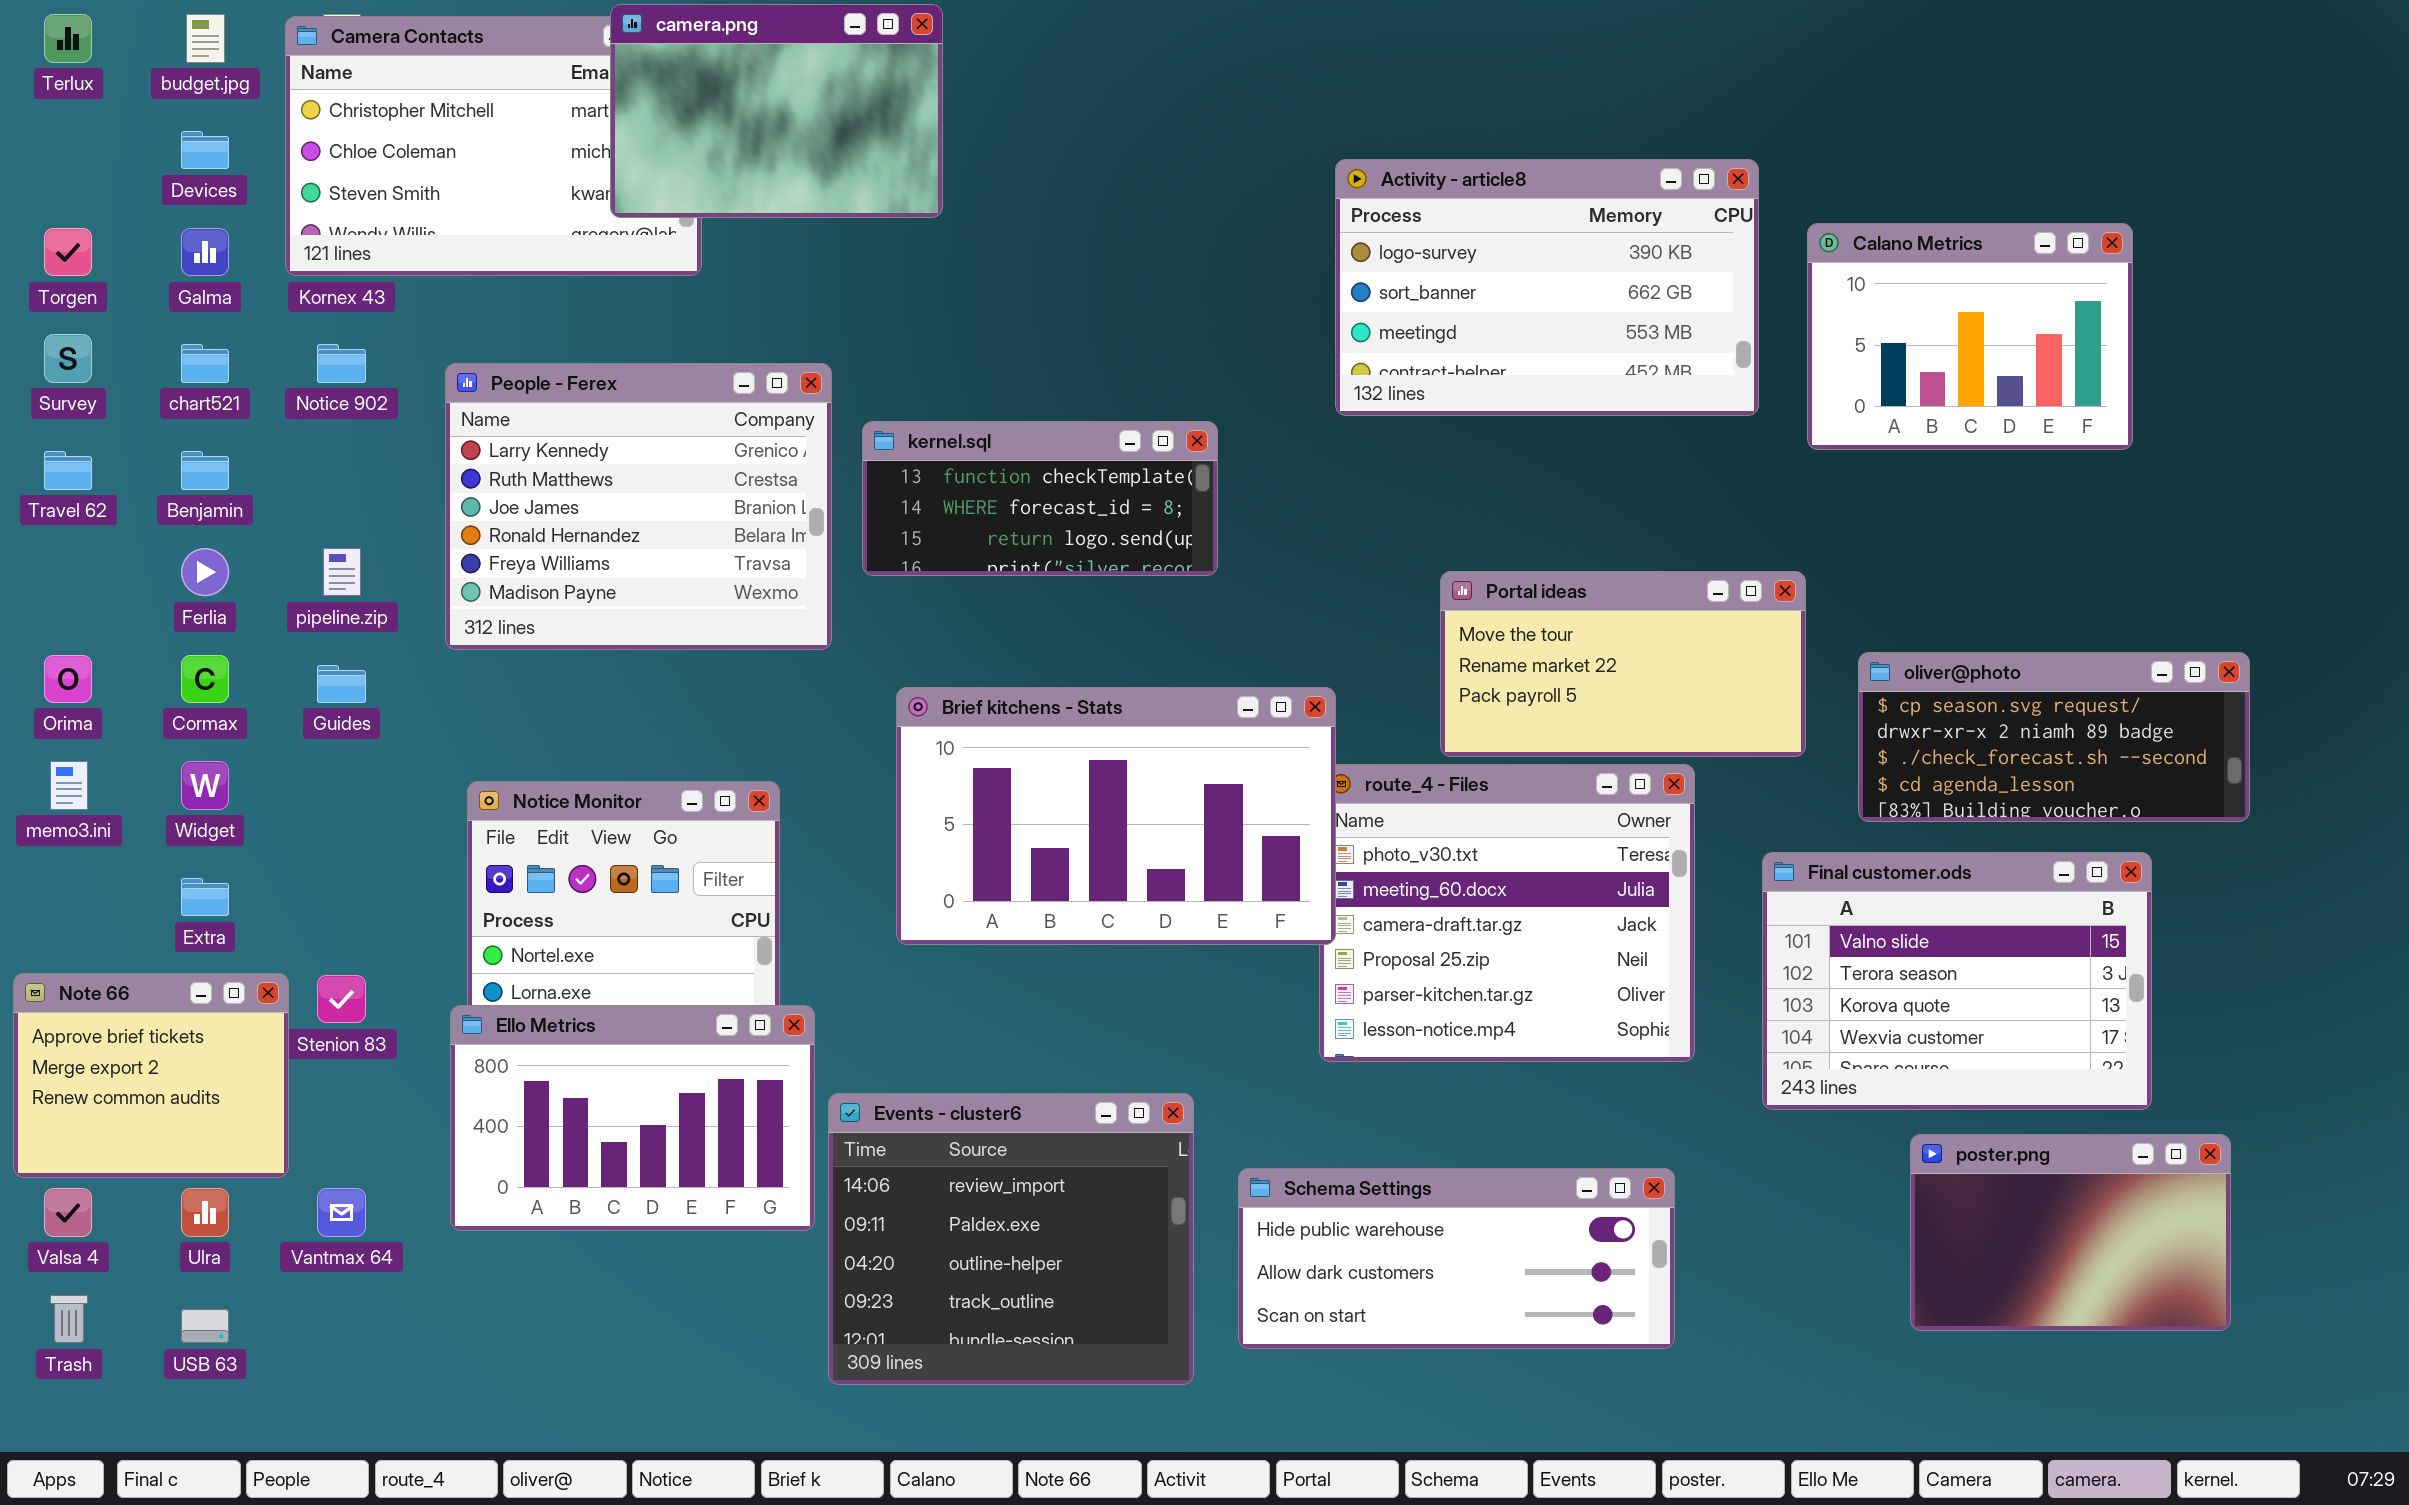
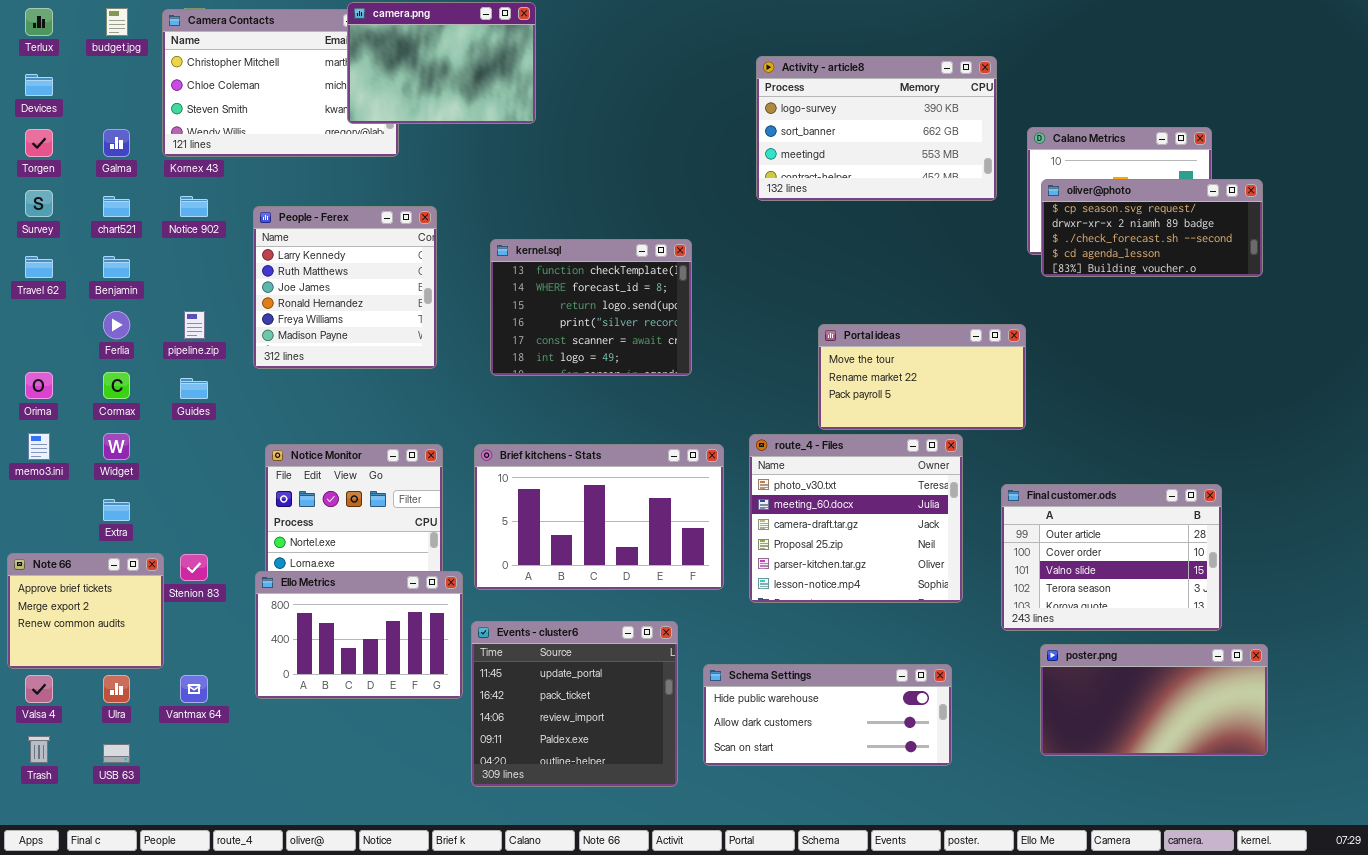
Devices: [181,131,229,169] -> [25,74,53,96], moved
Activity - article8: [1335,159,1759,416] -> [756,56,997,201], moved
People - Ferex: [445,363,832,650] -> [253,206,437,369], resized
kernel.sql: [862,421,1218,576] -> [490,239,692,376], resized
oliver@photo: [1858,652,2250,822] -> [1041,179,1263,277], moved
Brief kitchens - Stats: [896,687,1336,945] -> [474,444,724,590], moved
Final customer.ods: [1762,852,2152,1110] -> [1001,484,1222,631], scrolled up 2 rows
Events - cluster6: [828,1093,1194,1385] -> [471,621,678,787], scrolled up 2 rows
poster.png: [1910,1134,2231,1331] -> [1040,644,1268,756], resized

